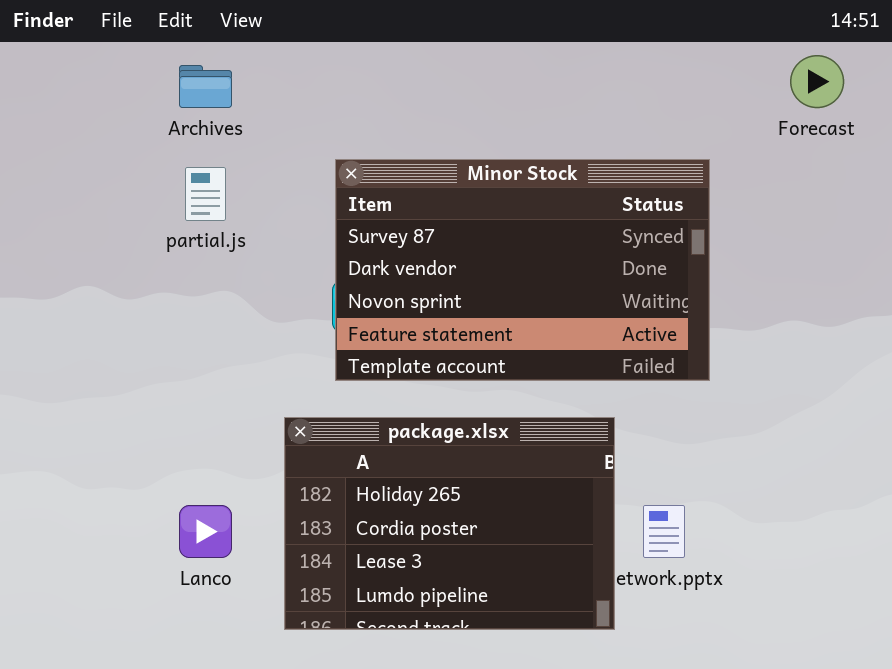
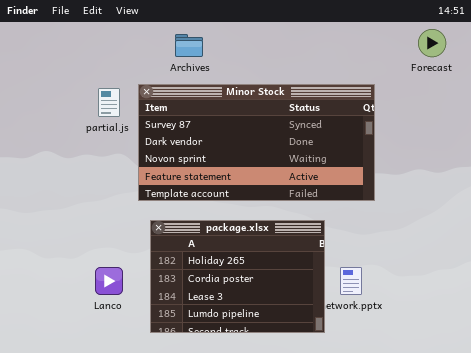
Archives: [179,65,232,108] -> [175,34,203,57], moved
Minor Stock: [335,159,710,381] -> [138,84,375,201], resized

